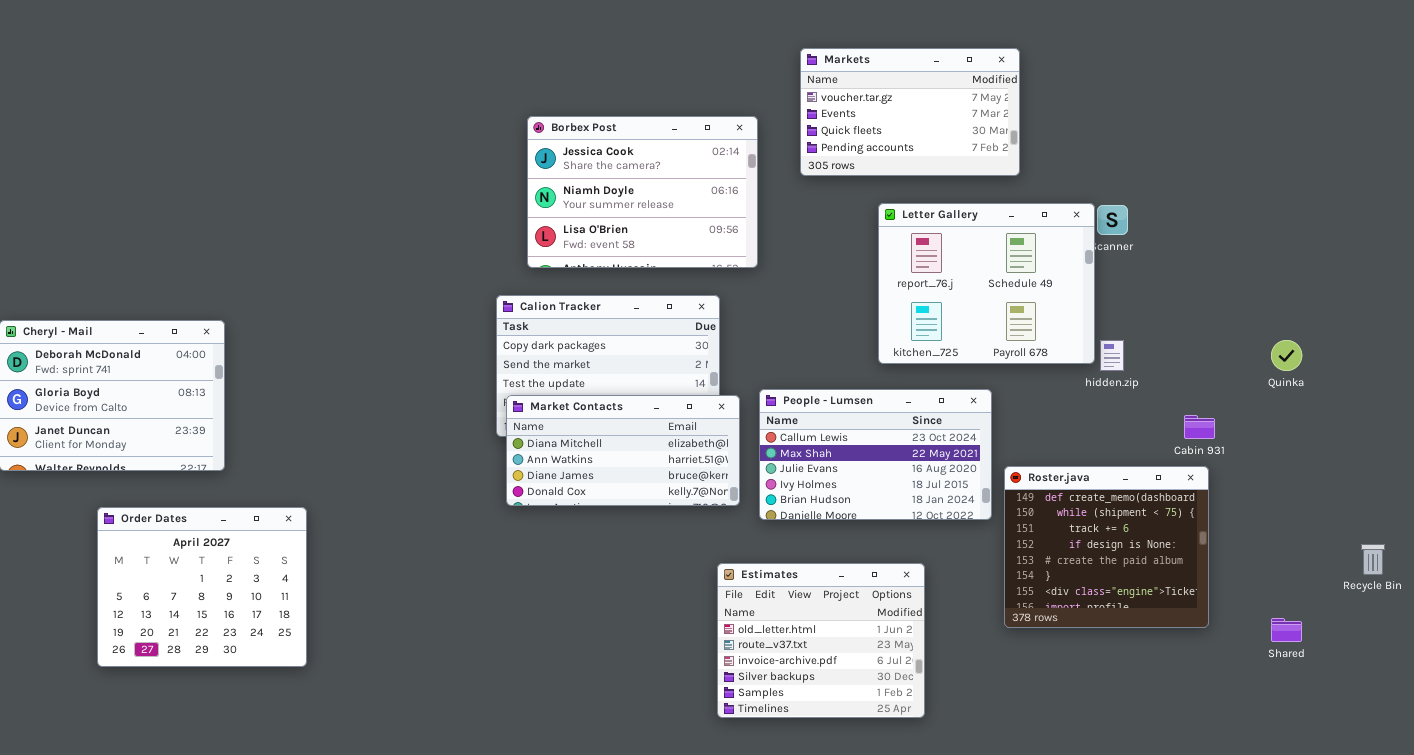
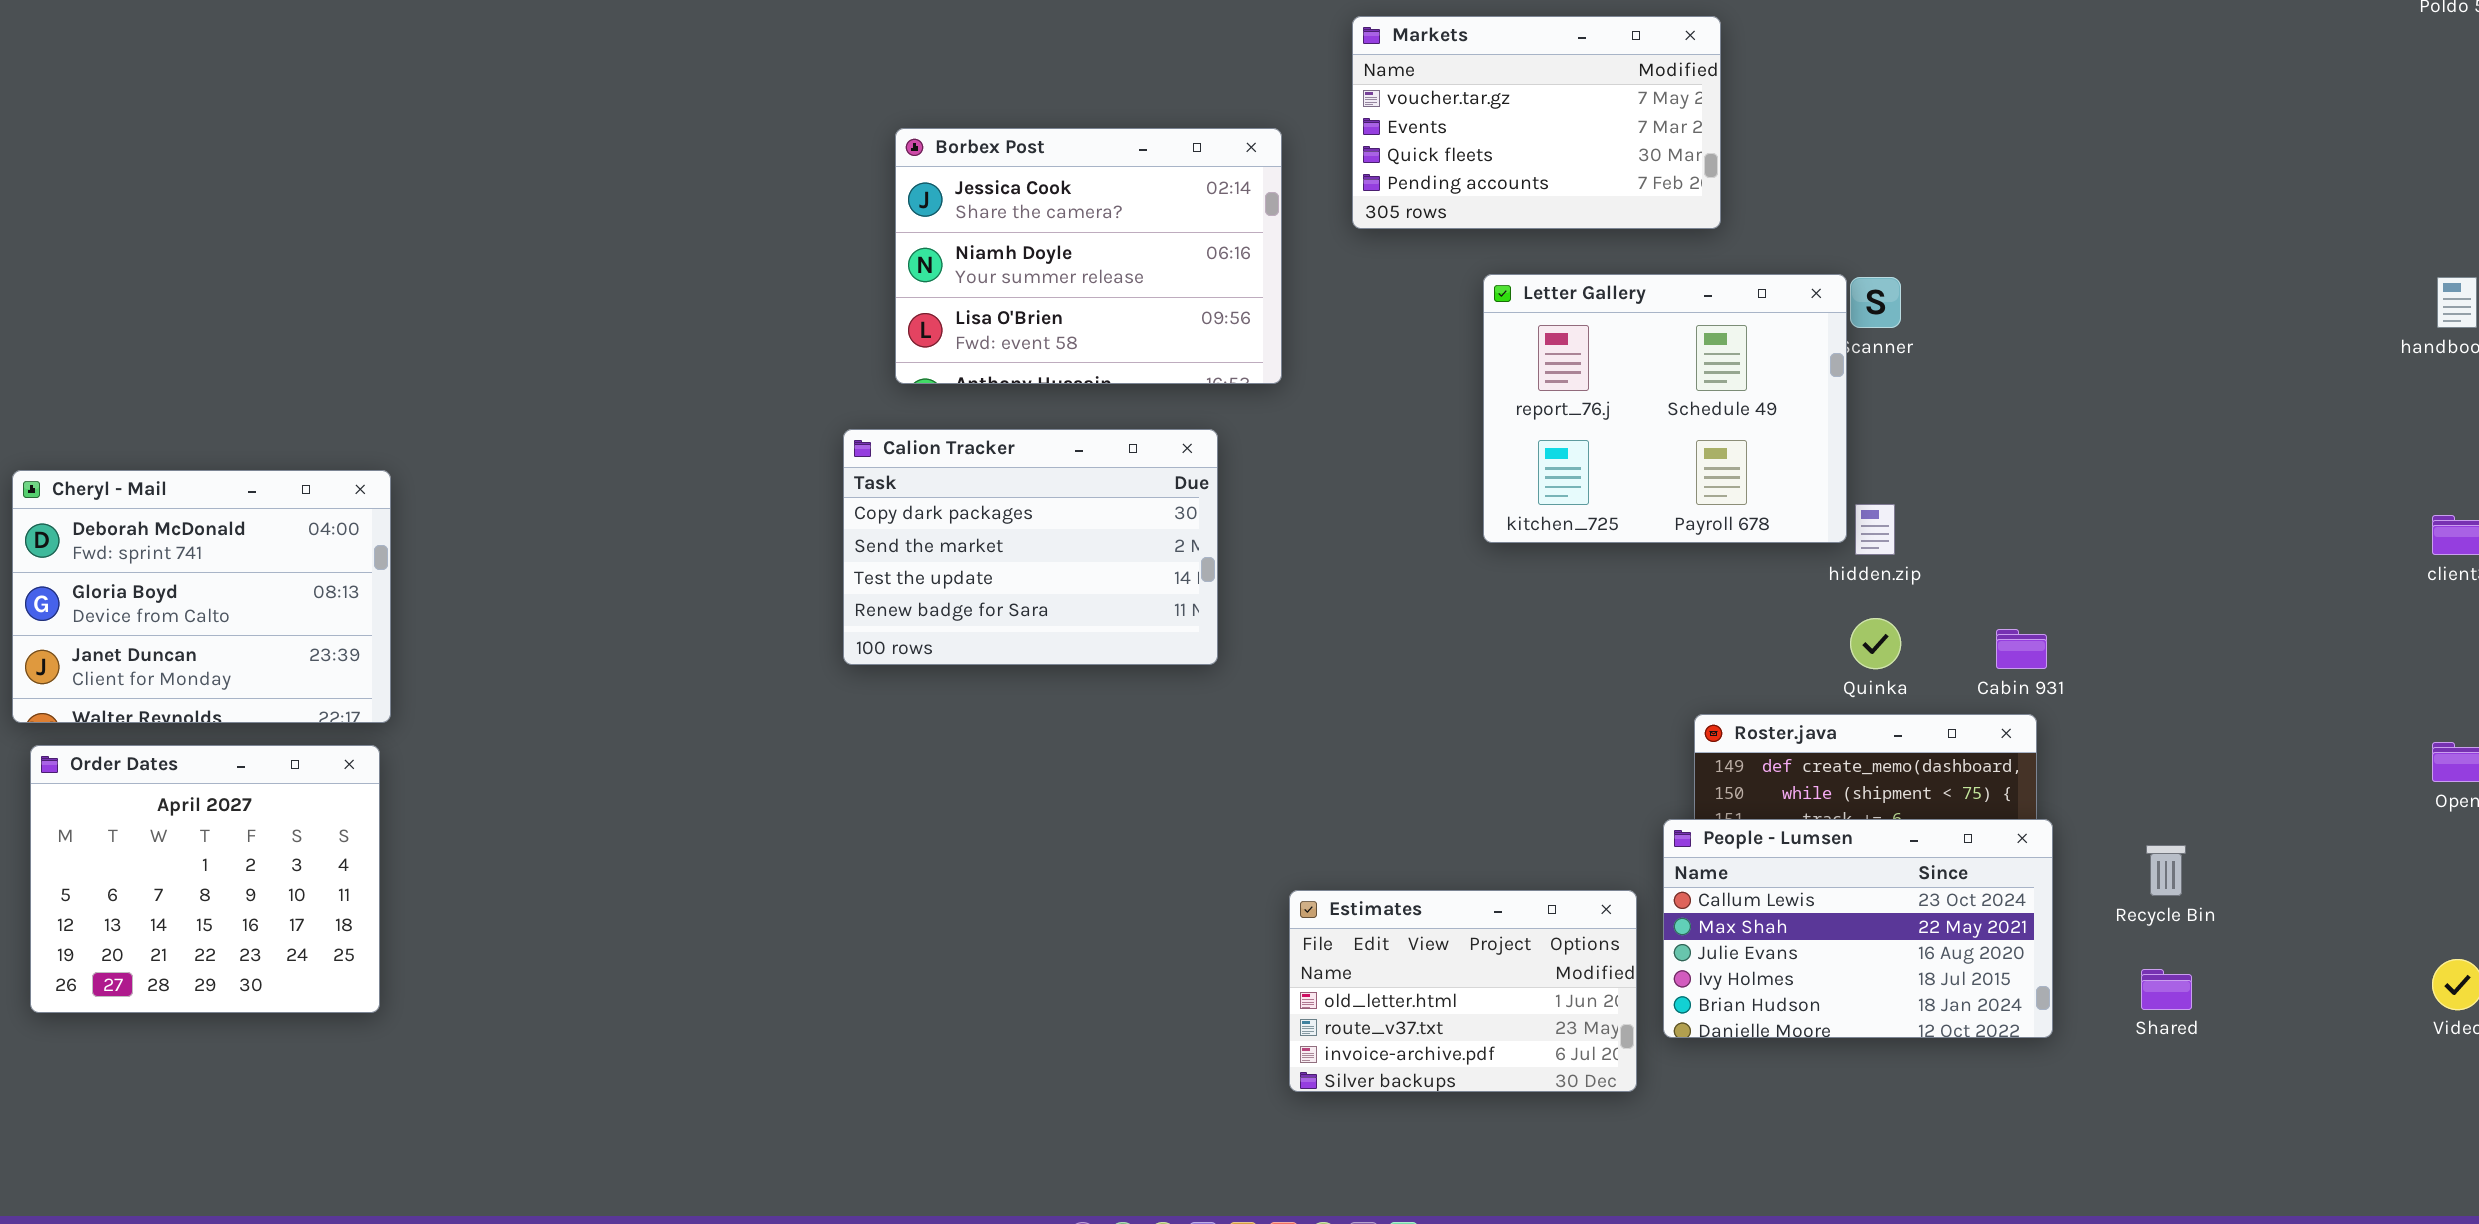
Quinka: [1271,340,1302,371] -> [1850,618,1901,669], moved
People - Lumsen: [759,389,992,520] -> [1663,819,2053,1038], moved
Market Contacts: [506,395,740,506] -> none, closed
Order Dates: [97,507,307,667] -> [30,745,380,1013], moved
Recycle Bin: [1361,544,1385,575] -> [2146,845,2186,896], moved
Estimates: [717,563,925,718] -> [1289,890,1637,1092], moved, resized

